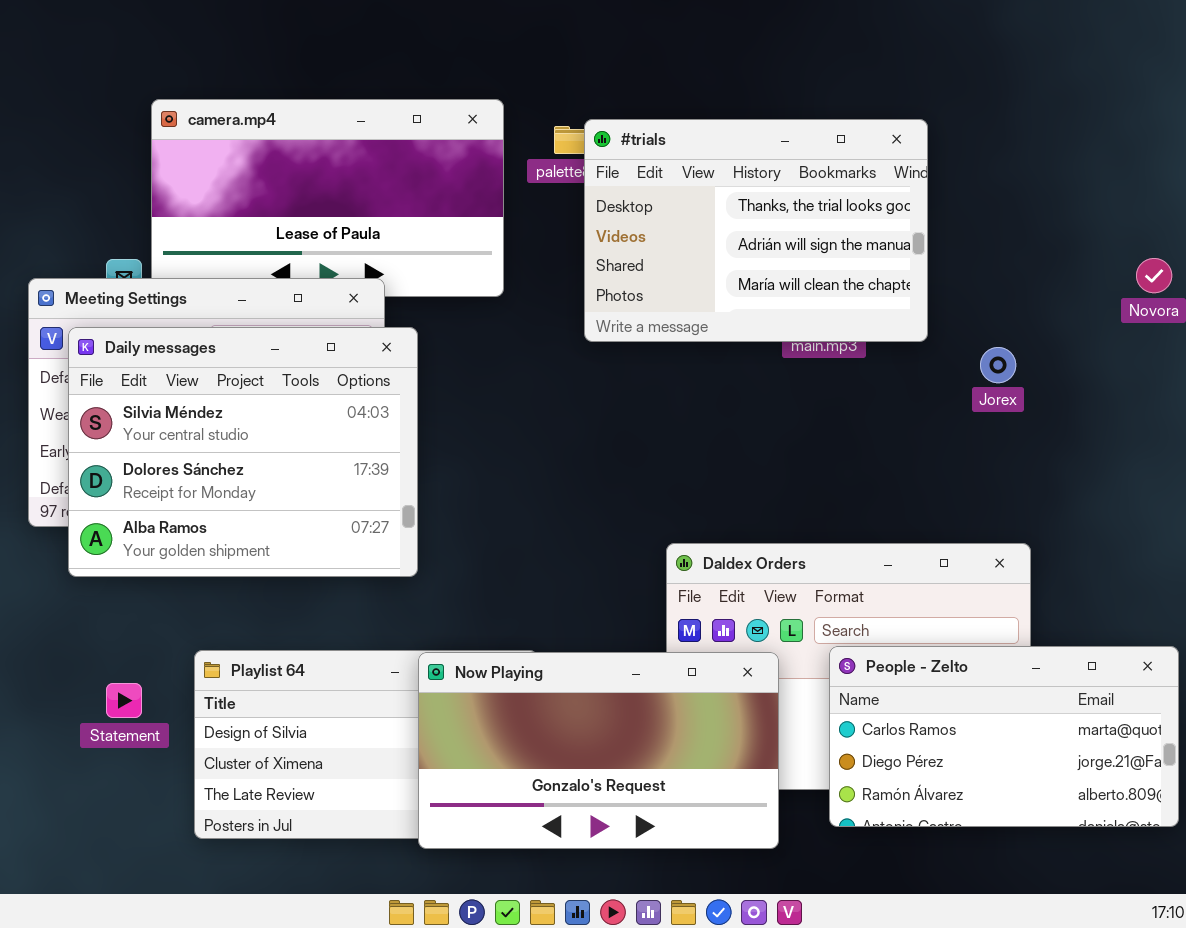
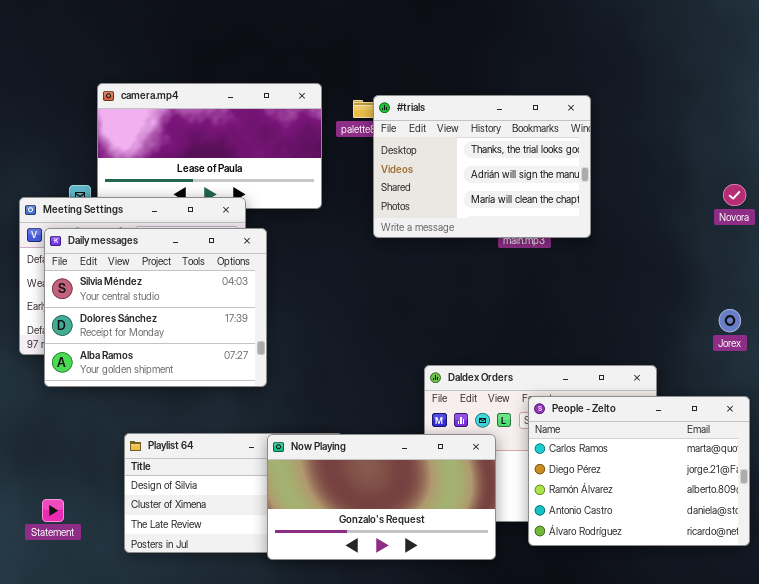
Jorex: [980,347,1016,383] -> [719,309,741,332], moved
People - Zelto: [829,646,1179,827] -> [528,396,750,546], resized
Statement: [106,683,142,718] -> [42,499,64,522], moved

